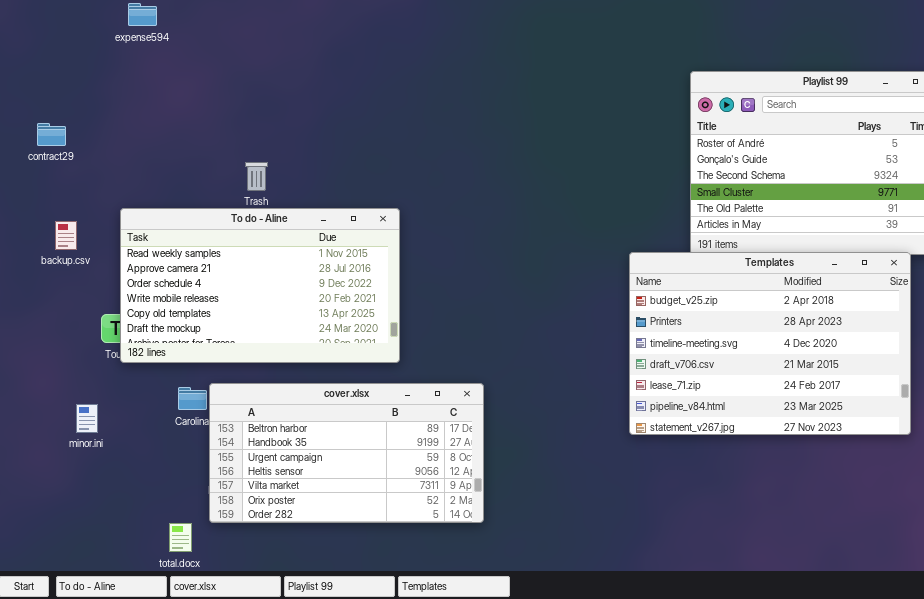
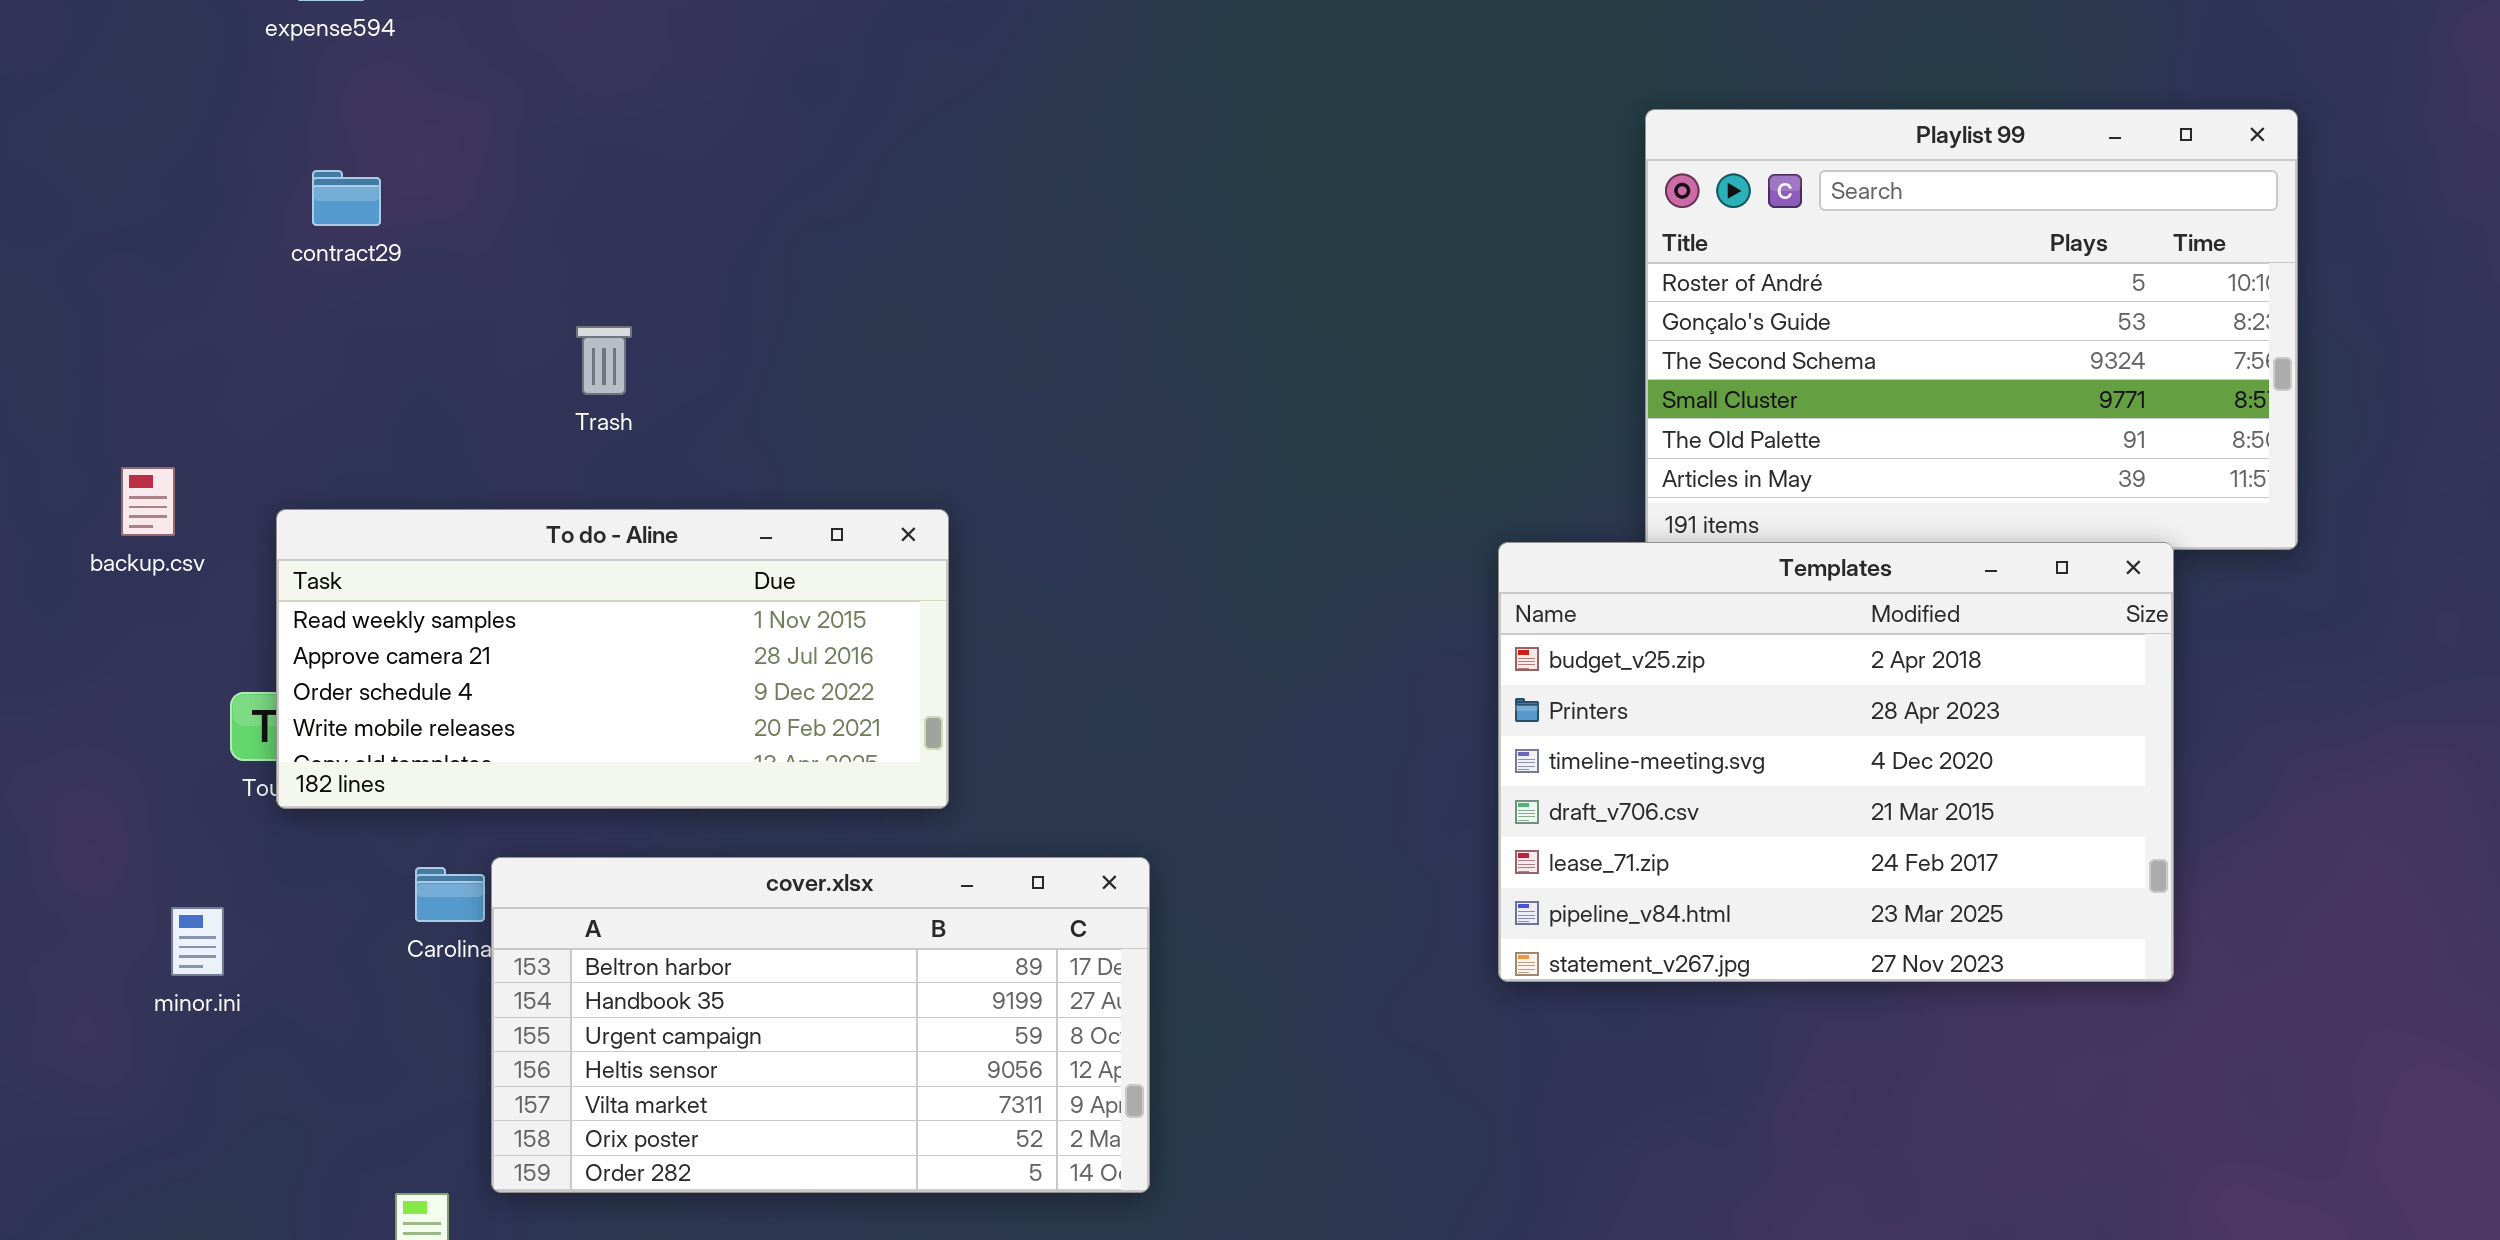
contract29: [37,123,66,146] -> [312,170,381,226], moved
To do - Aline: [120,208,400,363] -> [276,509,949,809], resized

